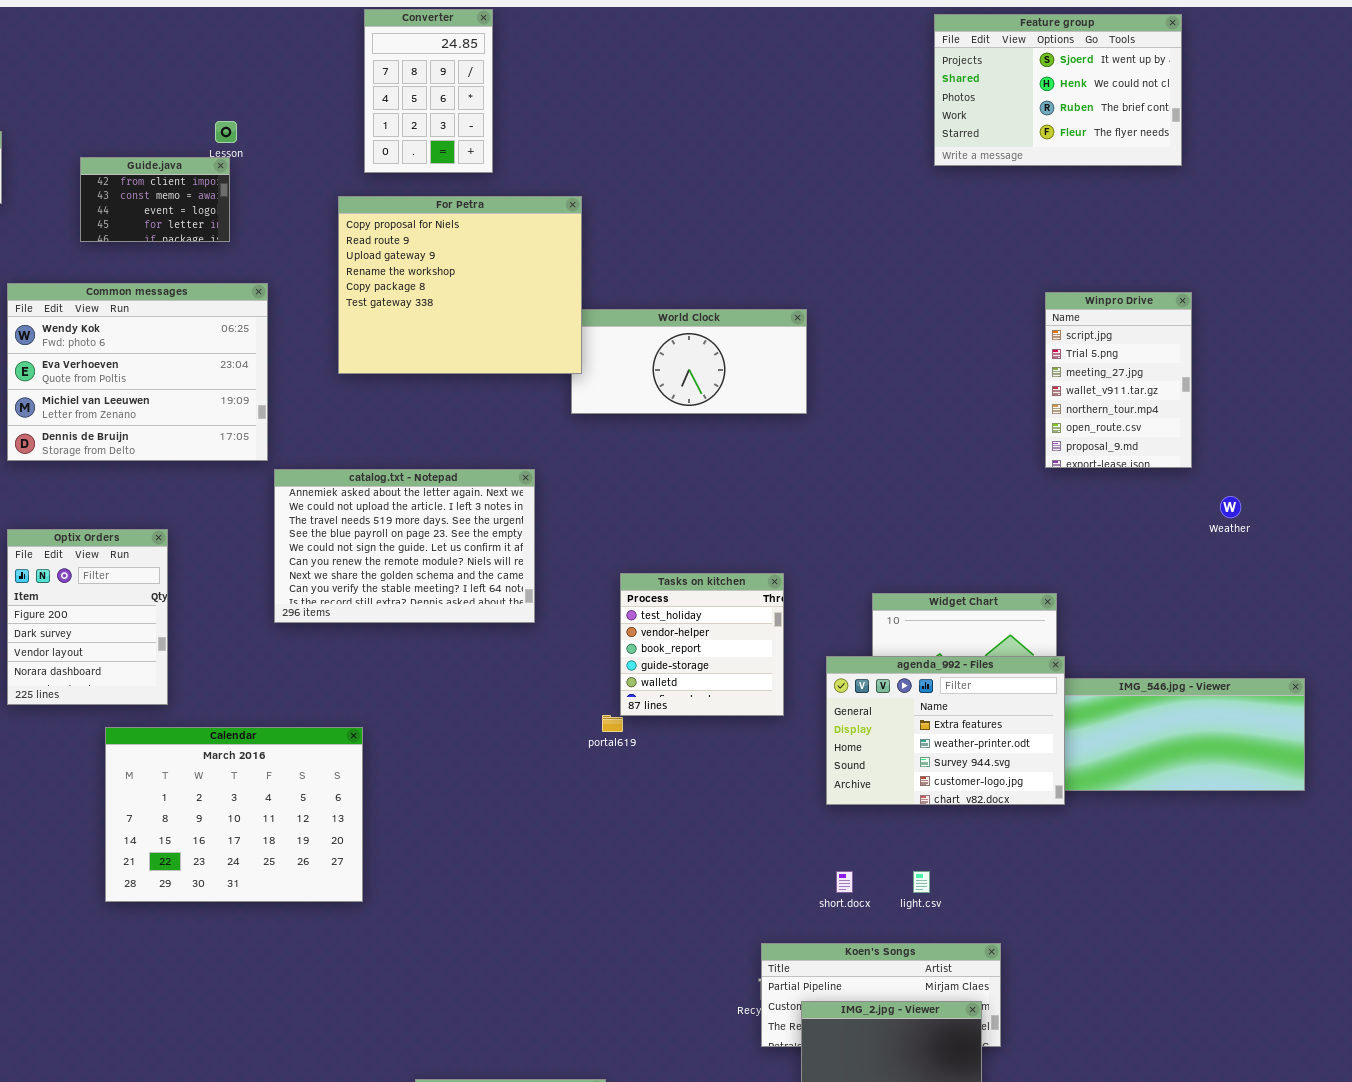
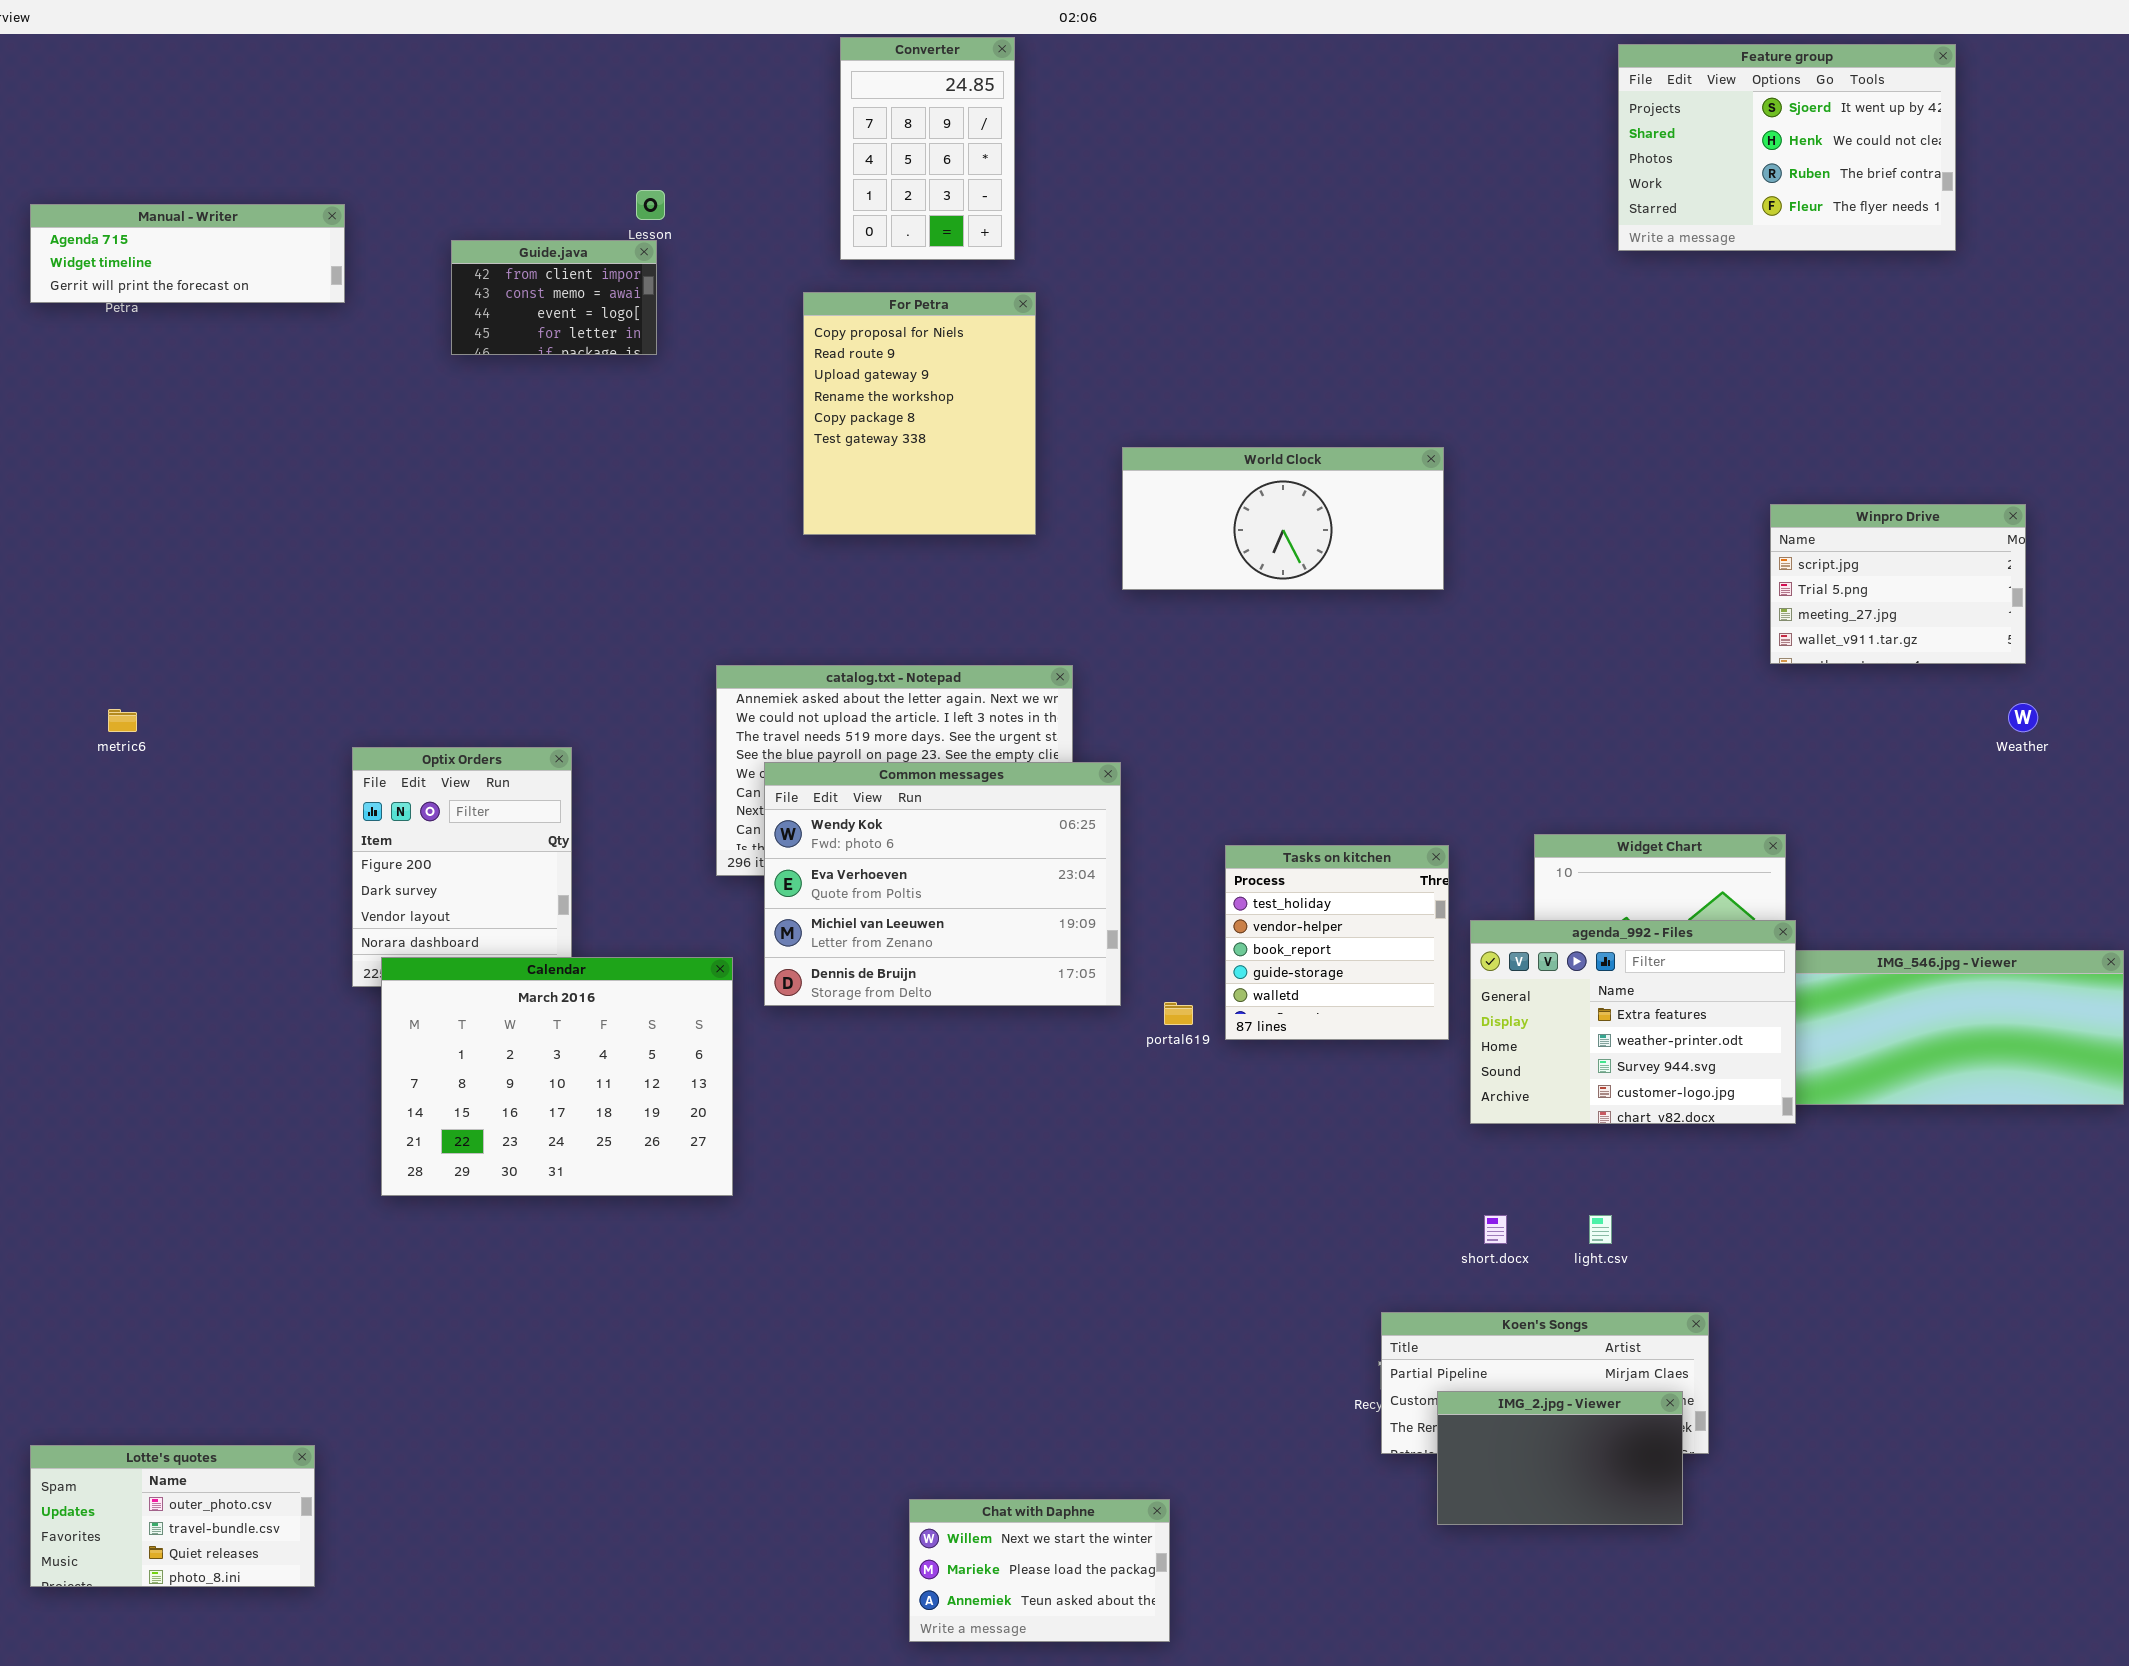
For Petra: [338,196,582,374] -> [803,292,1036,535], resized
Common messages: [7,283,268,461] -> [764,762,1121,1006], moved
Winpro Drive: [1045,292,1192,468] -> [1770,504,2026,664], resized
Tasks on kitchen: [620,573,784,716] -> [1225,845,1449,1040], moved
Calendar: [105,727,363,902] -> [381,957,733,1196], moved

